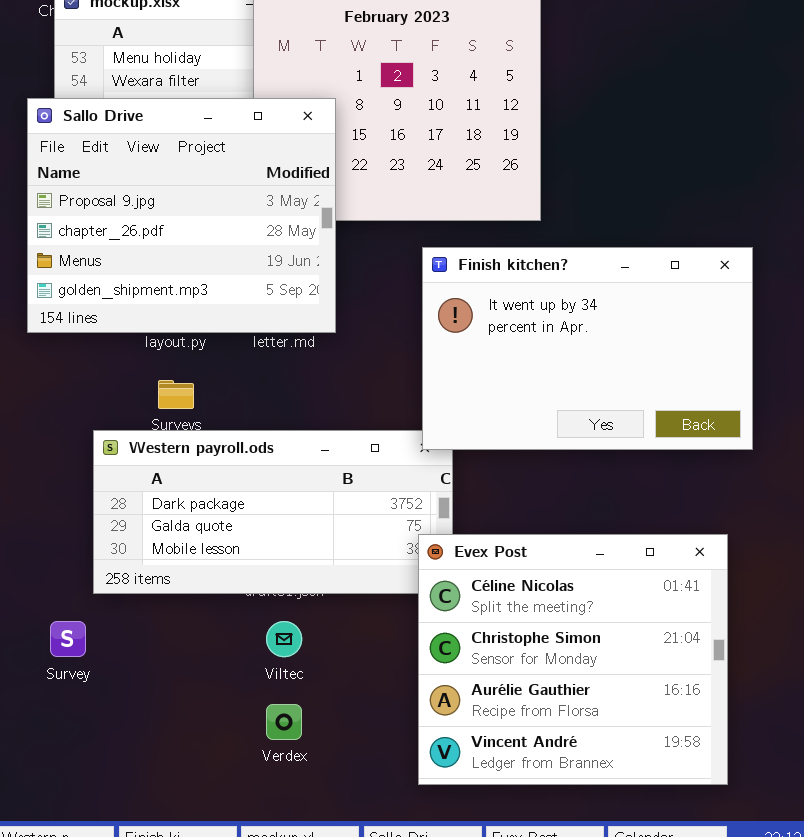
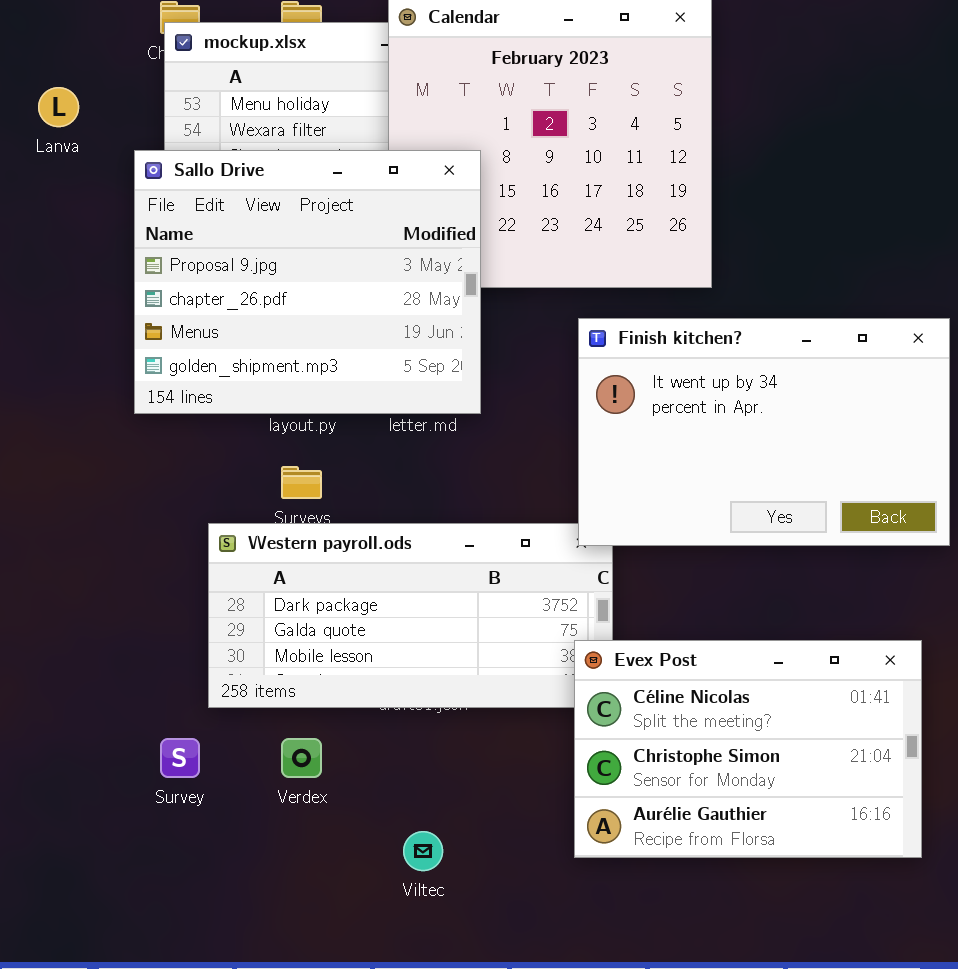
Evex Post: [418,534,728,785] -> [574,640,922,858], resized
Viltec: [266,621,302,657] -> [403,831,443,871], moved
Verdex: [266,704,302,740] -> [281,738,322,778], moved

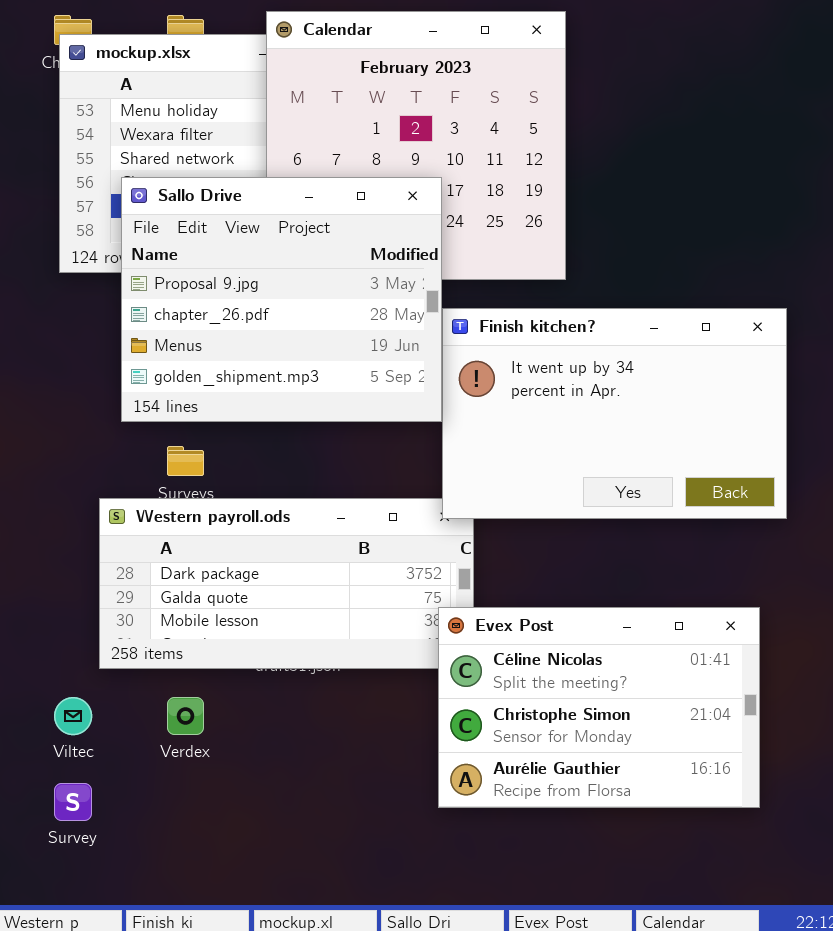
Sallo Drive: [134,150,481,414] -> [121,177,442,422], moved
Survey: [160,738,200,778] -> [54,783,92,821], moved
Viltec: [403,831,443,871] -> [54,697,92,735], moved

